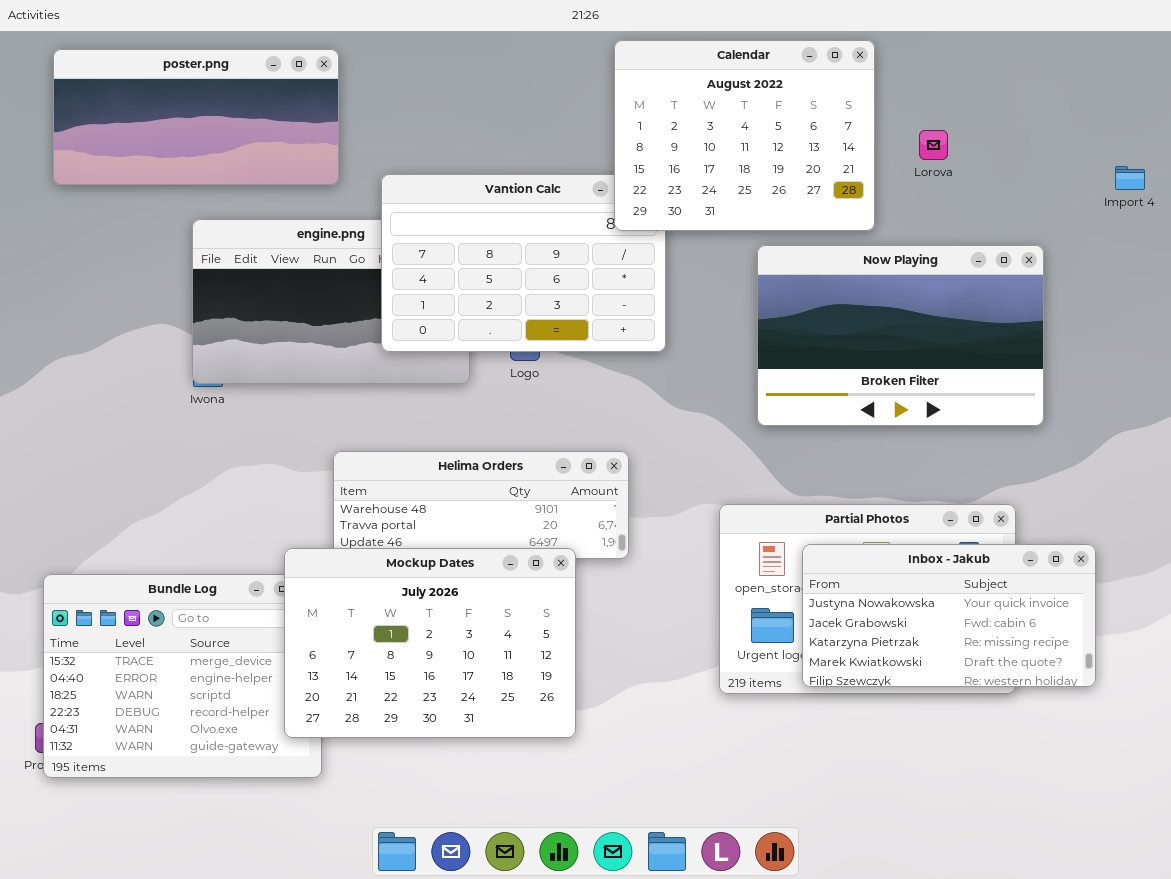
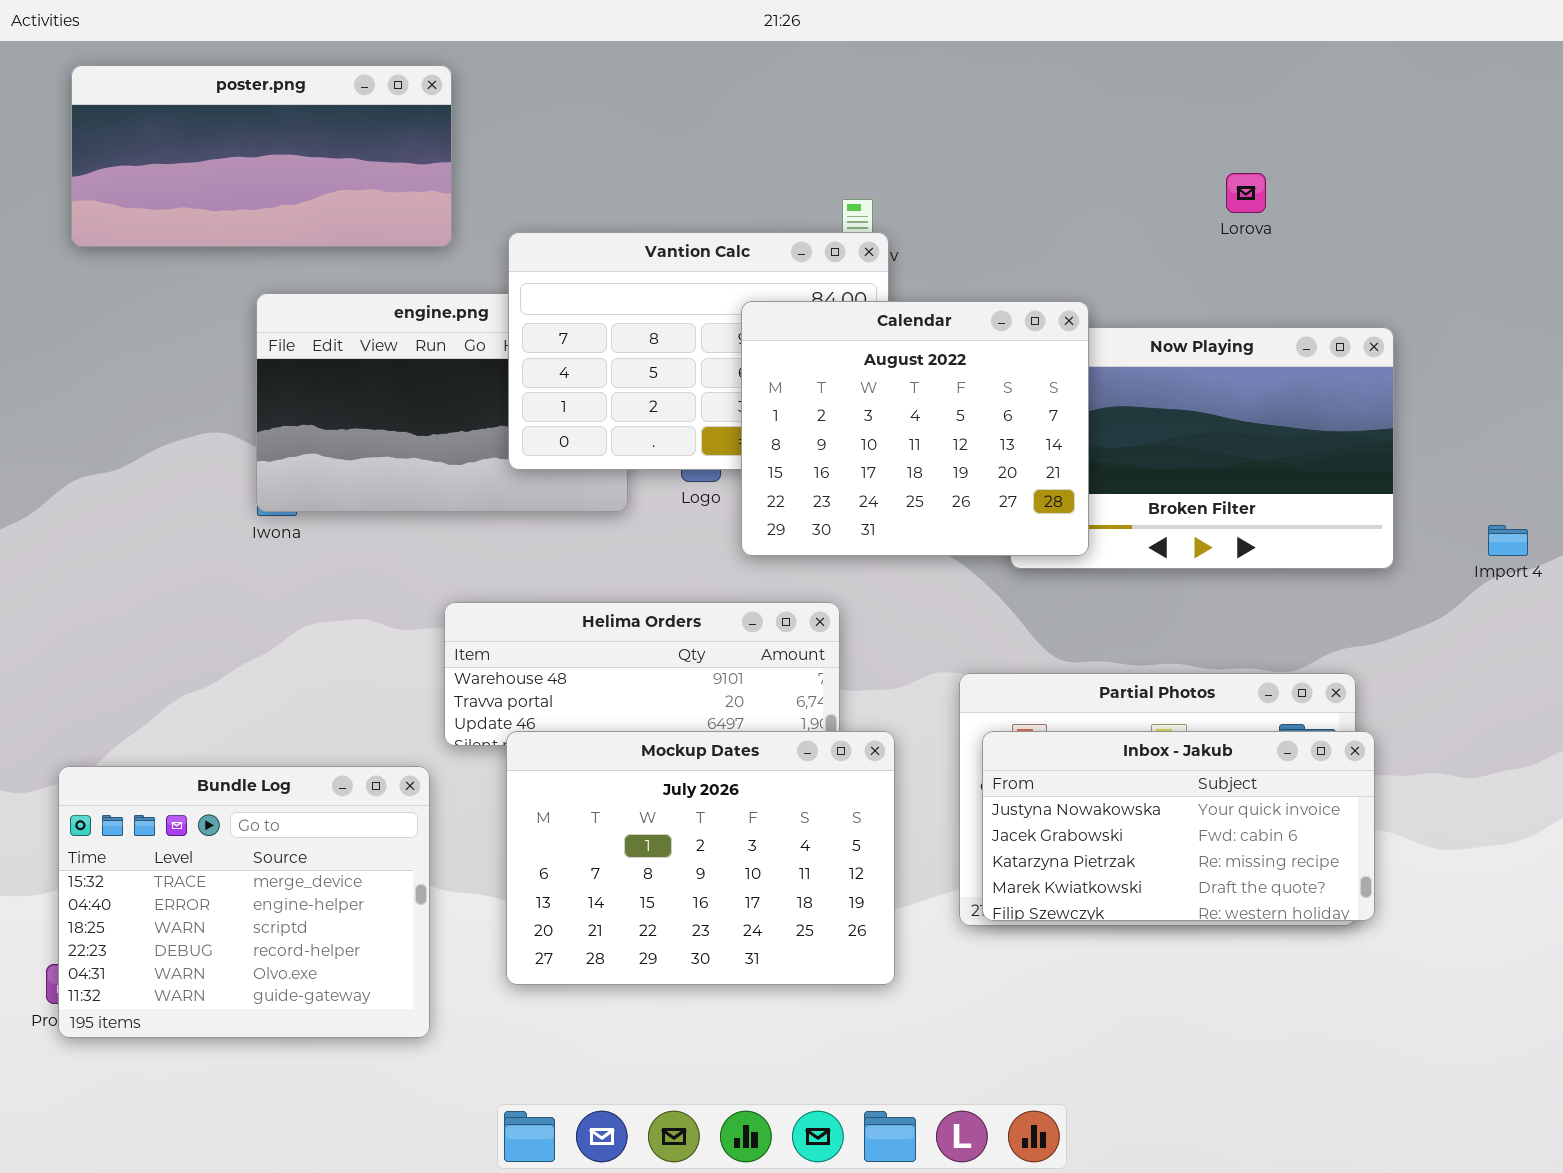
Calendar: [614,40,875,231] -> [741,301,1089,556], moved
Import 4: [1115,166,1145,190] -> [1488,525,1528,556], moved
Inbox - Jakub: [802,544,1096,687] -> [982,731,1375,921], moved
Mockup Dates: [284,548,576,738] -> [506,731,895,985], moved

